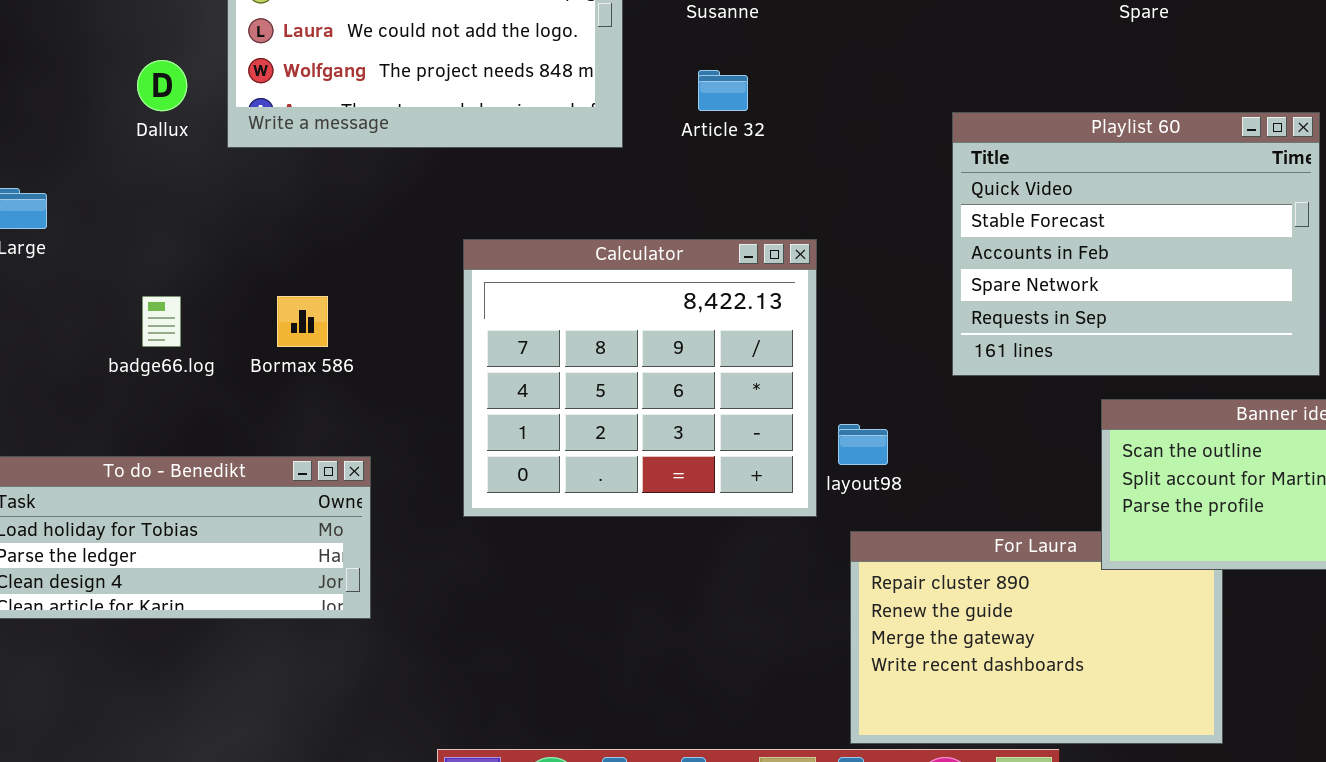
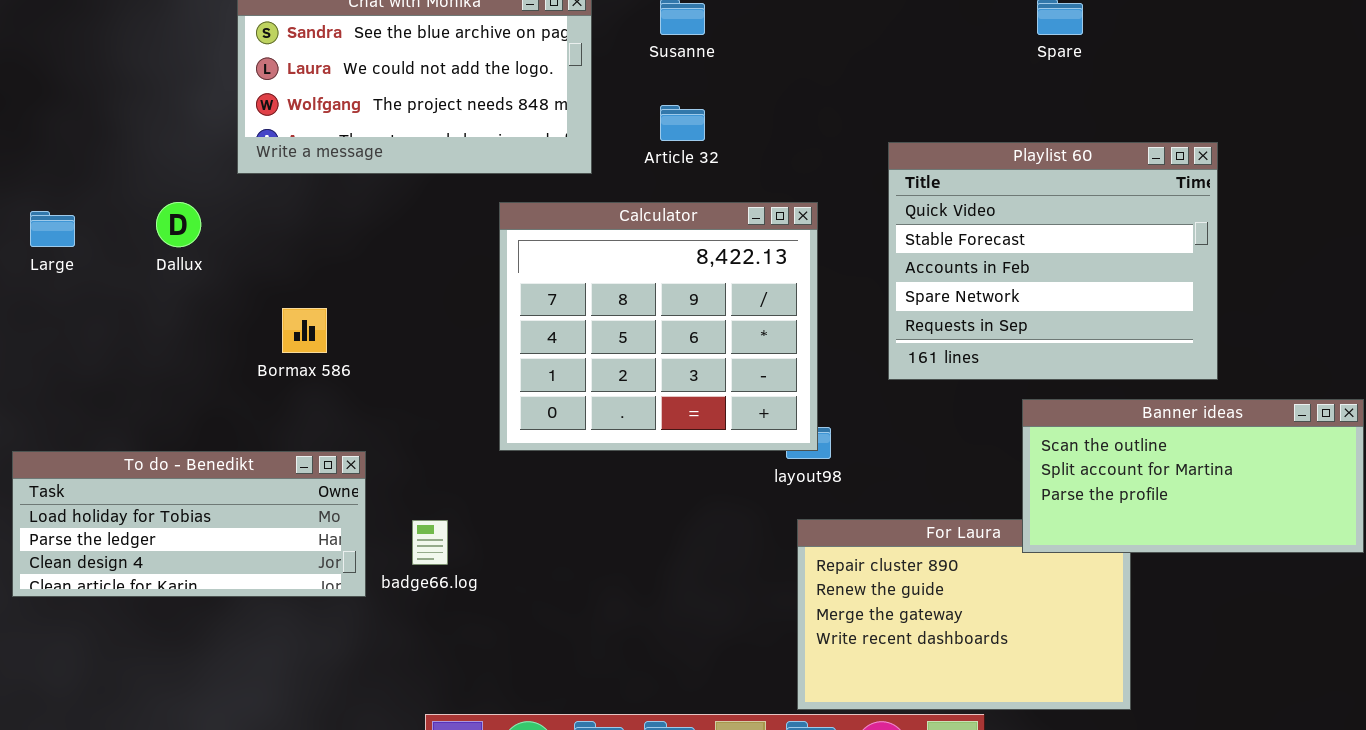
Dallux: [137,60,187,111] -> [156,202,201,247], moved
Calculator: [463,239,817,517] -> [499,202,818,451], moved
badge66.log: [142,296,181,347] -> [412,520,448,565], moved

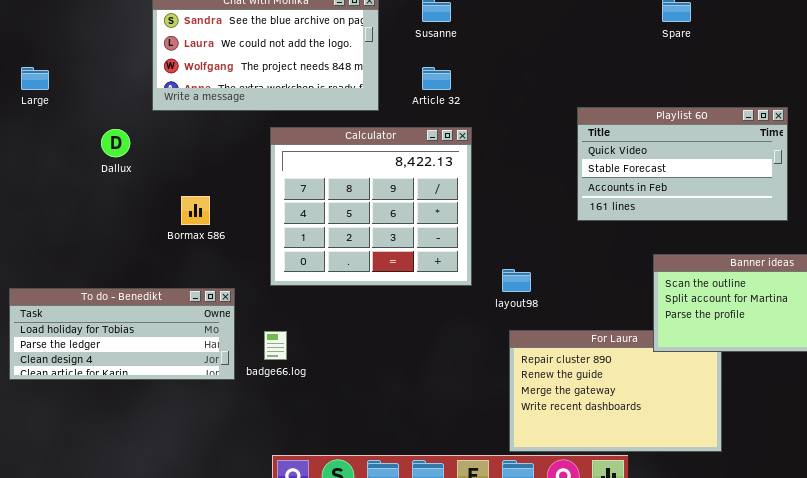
Playlist 60: [888,142,1218,380] -> [577,107,788,221], moved, resized
Calculator: [499,202,818,451] -> [270,127,472,286], moved
Large: [30,211,75,247] -> [21,67,49,90], moved

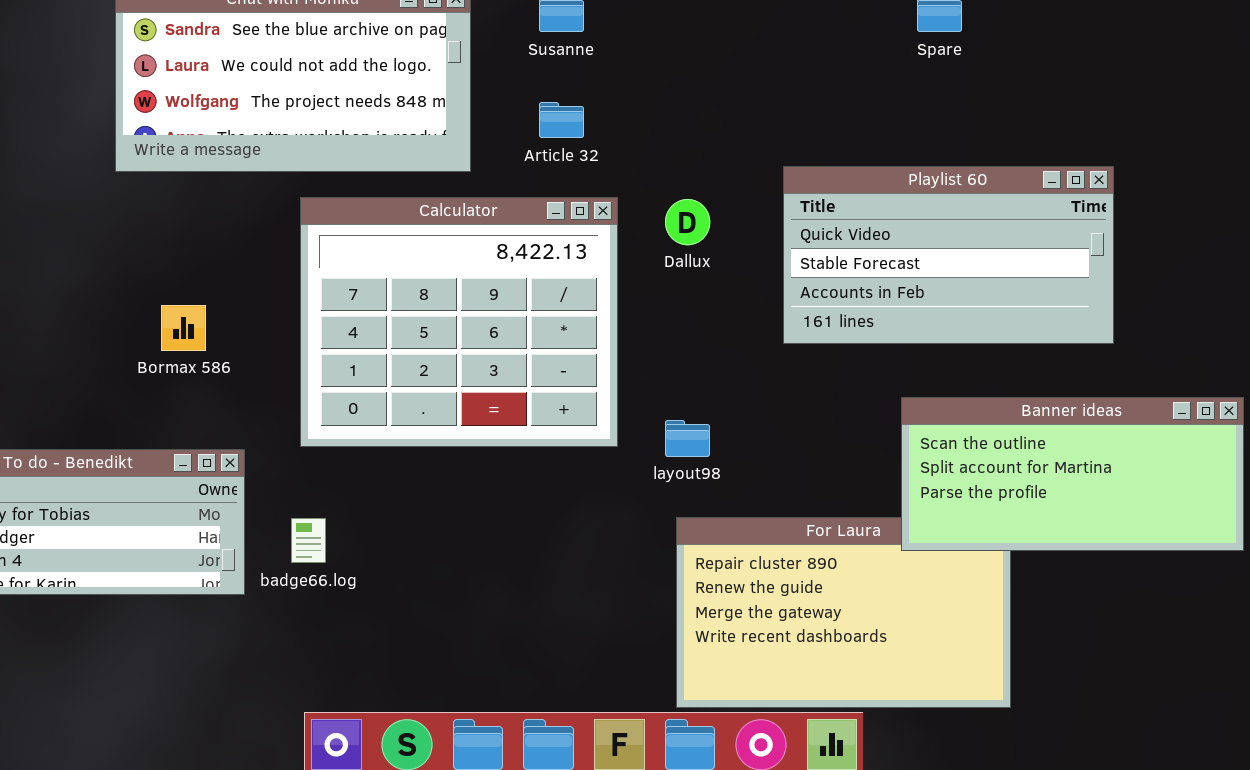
Dallux: [101,129,130,157] -> [665,199,710,245], moved

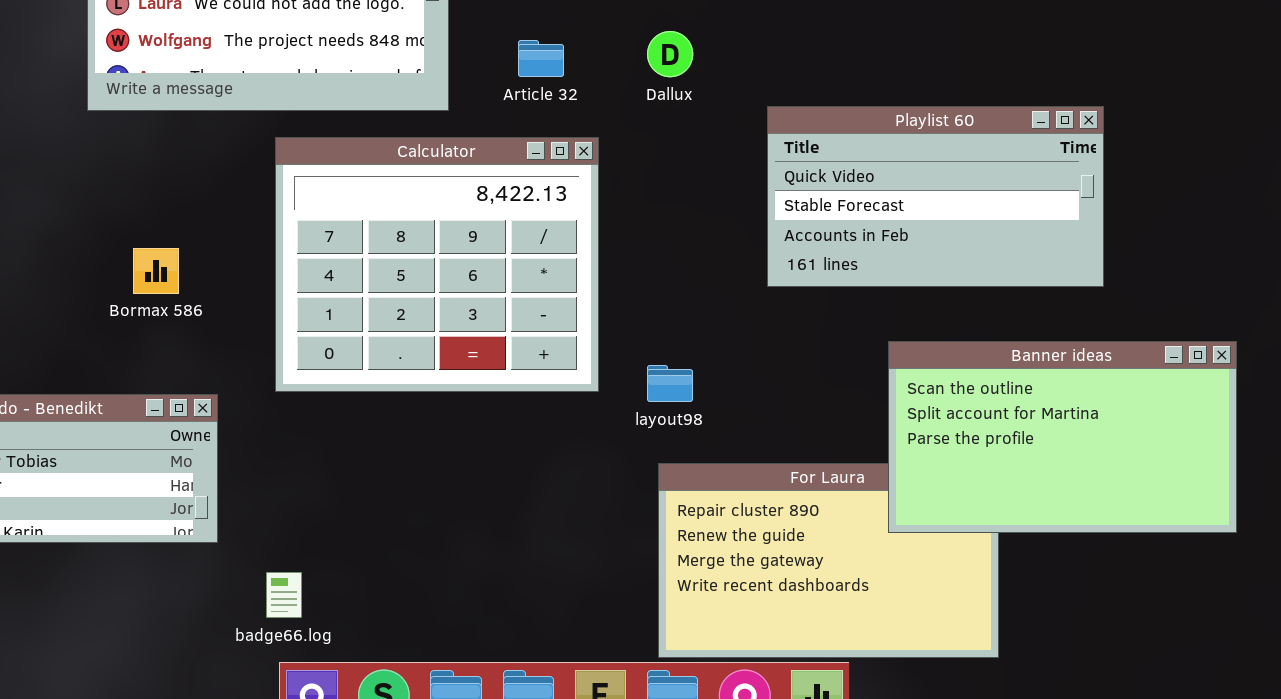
Dallux: [665,199,710,245] -> [647,31,693,77], moved
Banner ideas: [901,397,1244,551] -> [888,341,1237,533], resized
badge66.log: [291,518,326,563] -> [266,572,302,618], moved

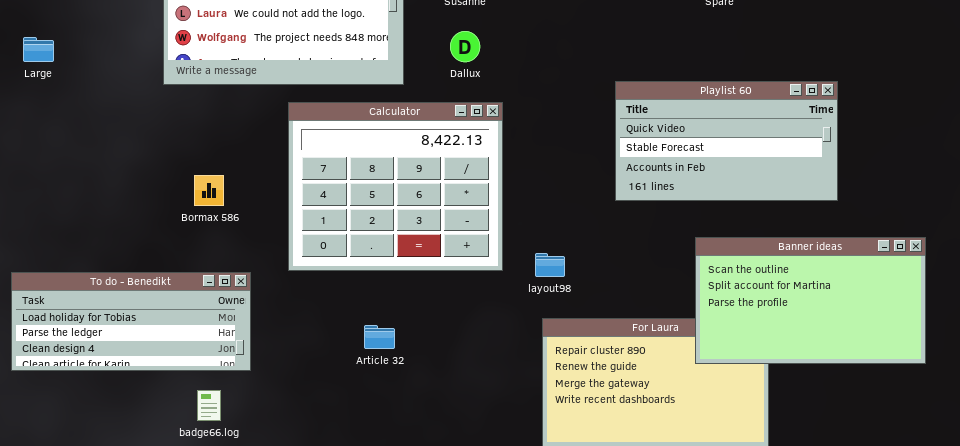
Dallux: [647,31,693,77] -> [450,31,480,62], moved
Article 32: [518,40,564,77] -> [364,325,395,349], moved
badge66.log: [266,572,302,618] -> [197,390,221,421], moved

